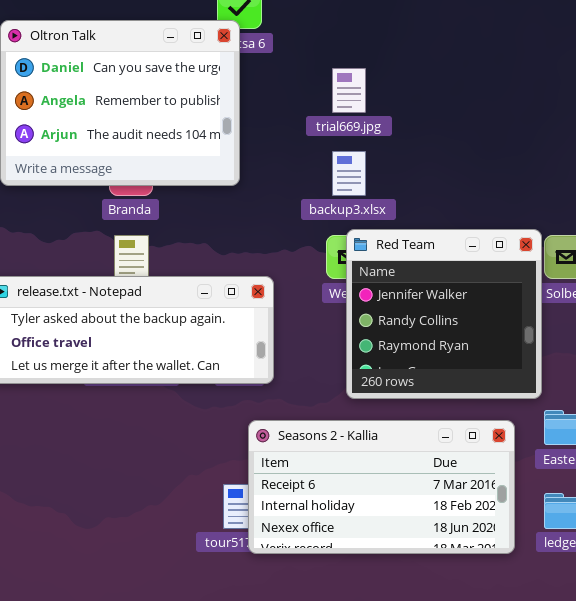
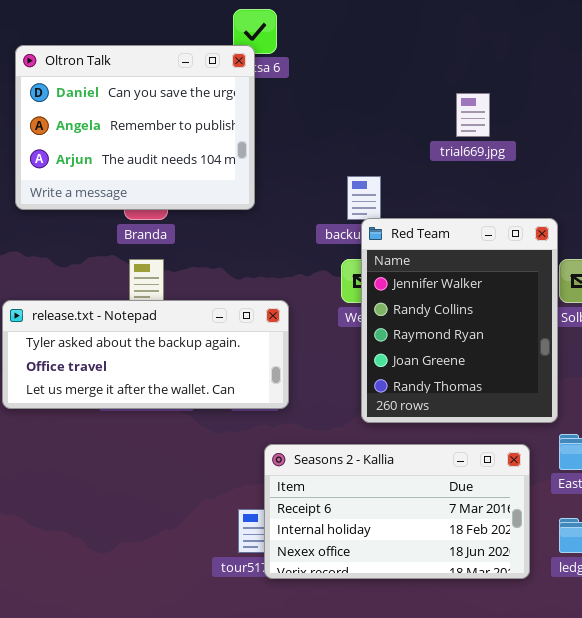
trial669.jpg: [332,68,366,113] -> [456,93,490,137], moved
Red Team: [346,229,542,399] -> [361,218,558,423], resized

